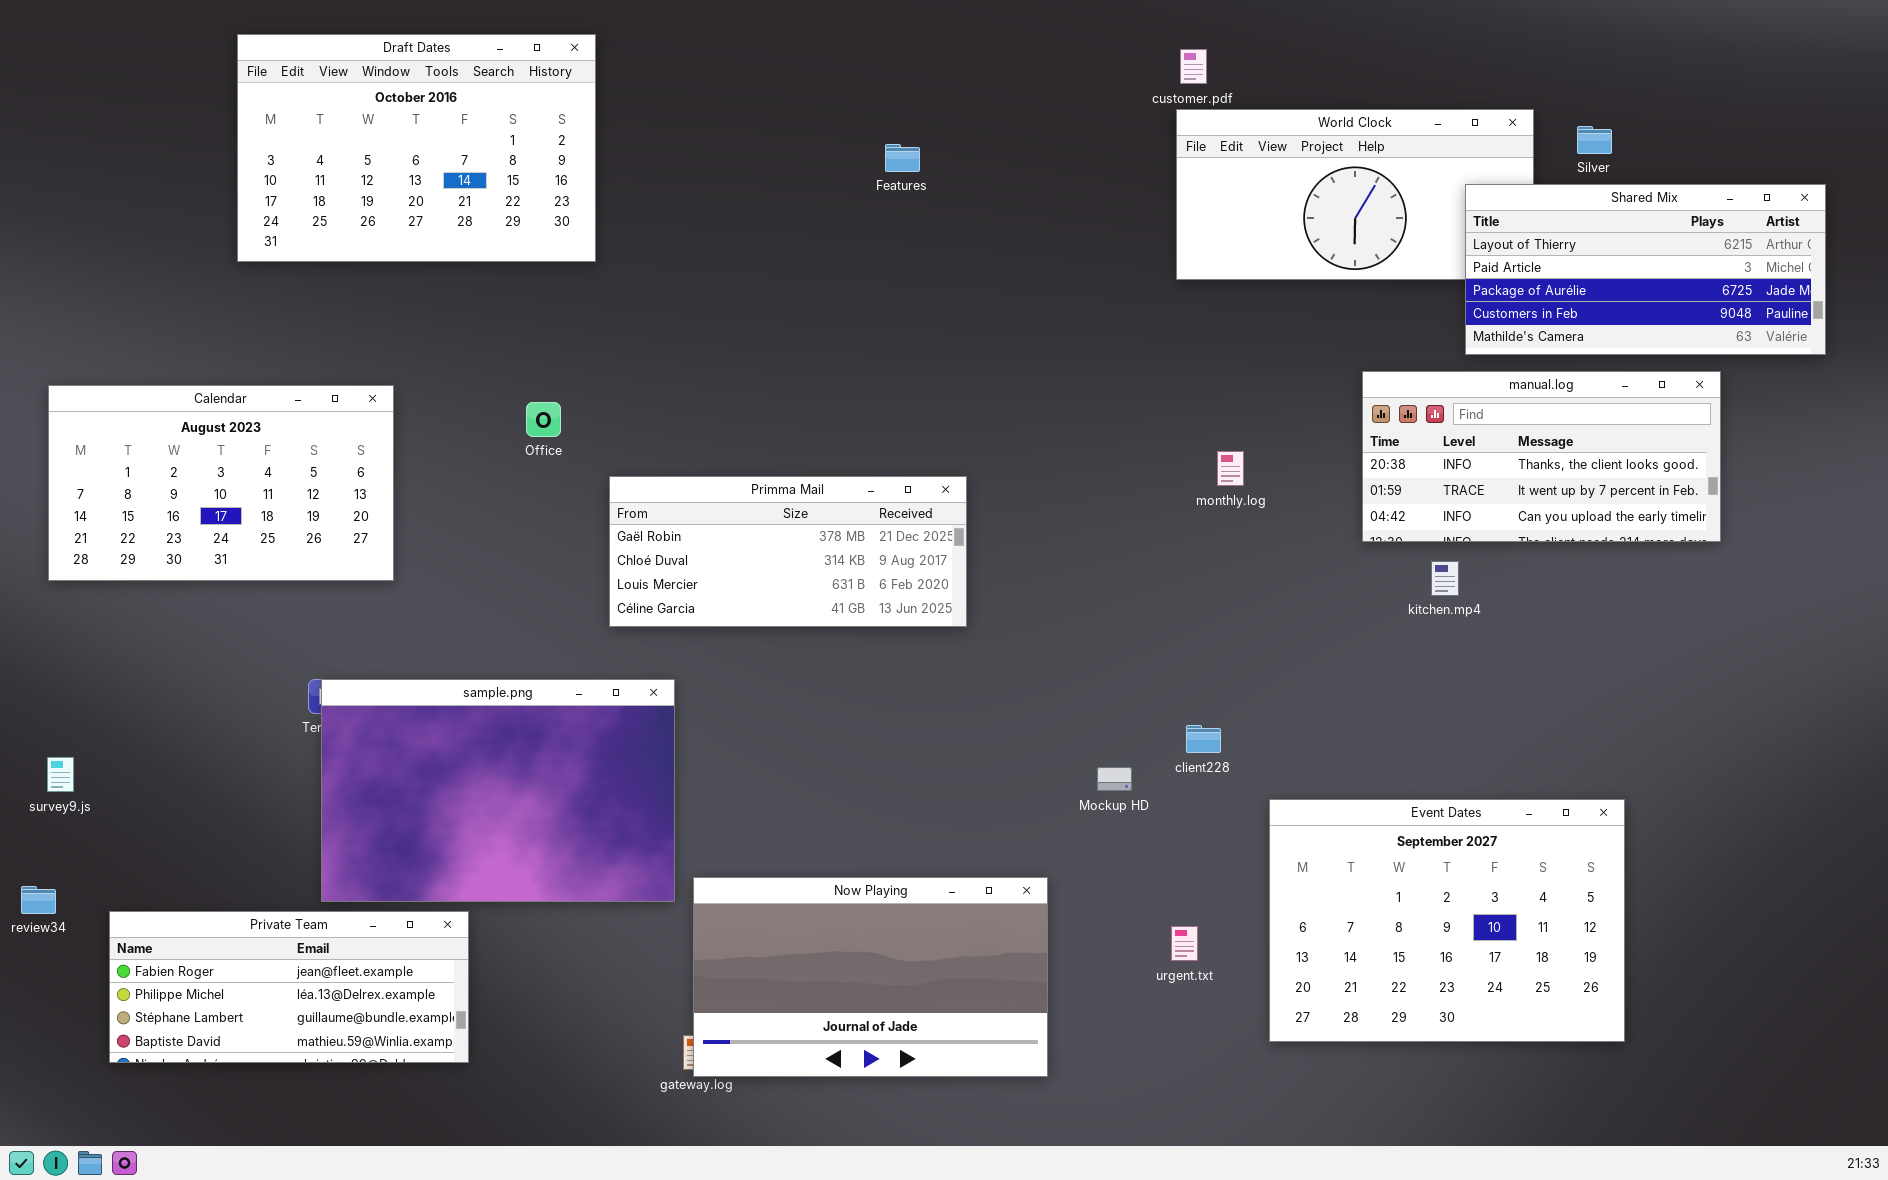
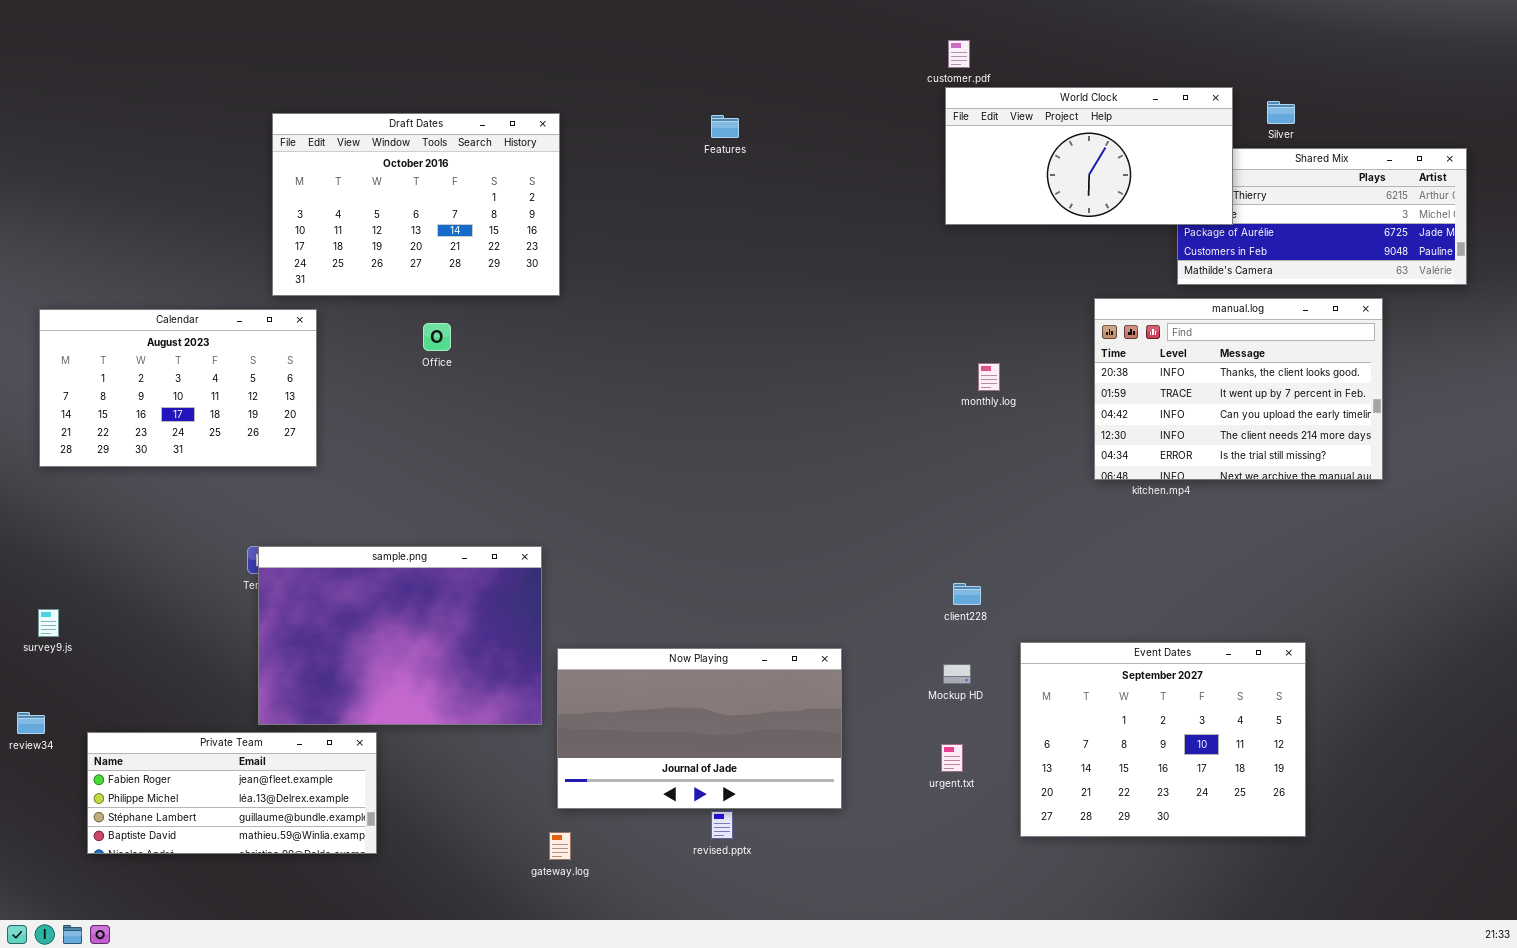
Draft Dates: [237,34,596,262] -> [272,113,560,296], moved
World Clock: [1176,109,1534,280] -> [945,87,1233,225], raised
manual.log: [1362,371,1721,542] -> [1094,298,1383,480], resized
Primma Mail: [609,476,967,627] -> none, closed
Mockup HD: [1097,767,1132,791] -> [943,664,971,684], moved
Now Playing: [693,877,1048,1077] -> [557,648,842,809], moved

